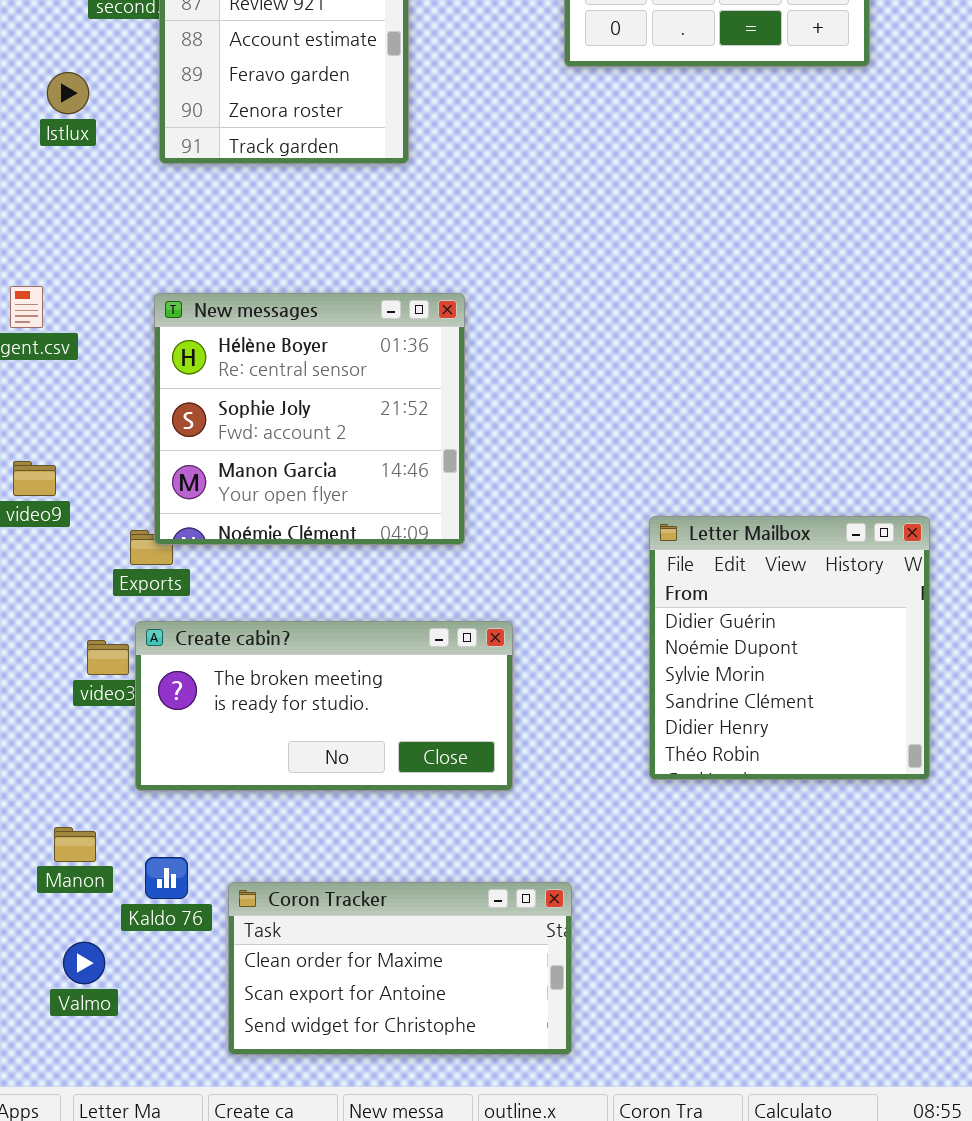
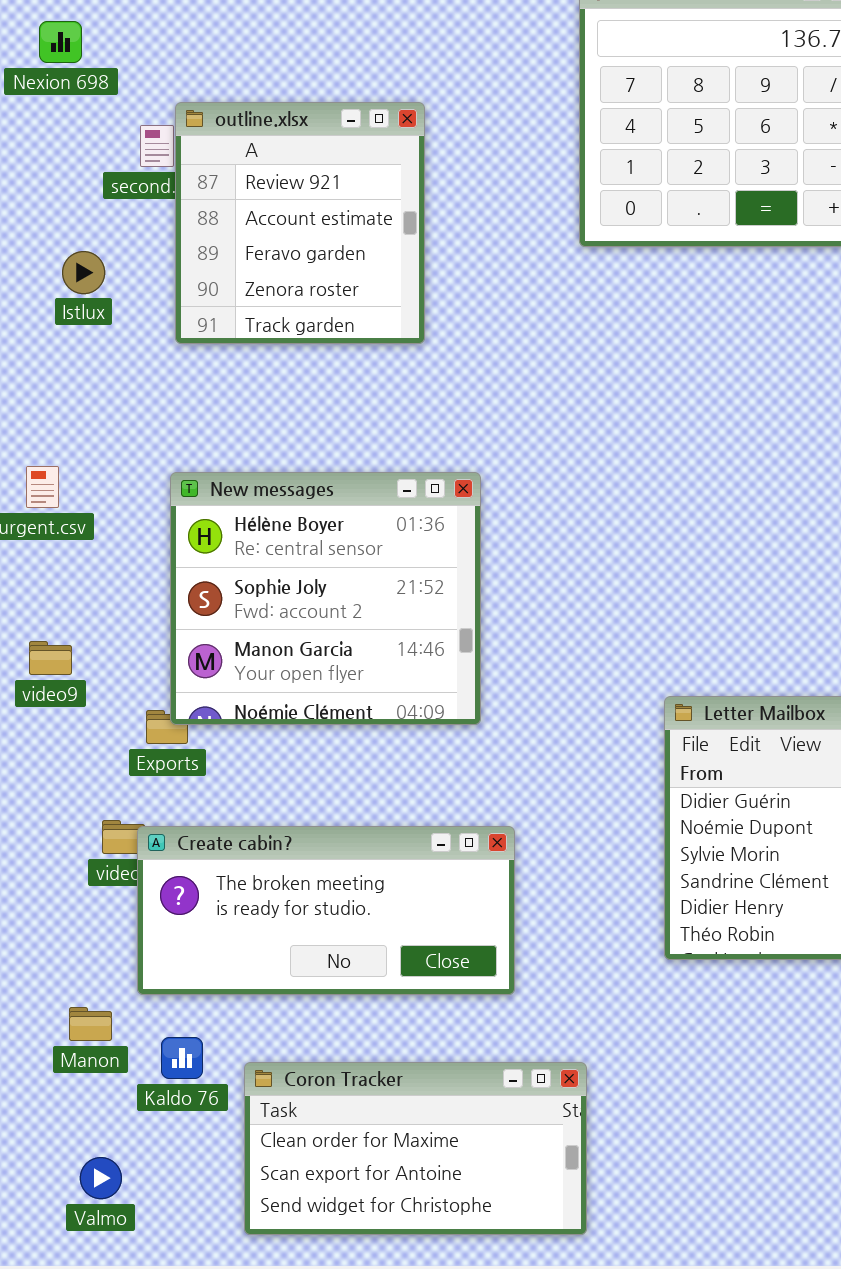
Create cabin?: [135,621,513,791] -> [137,826,515,995], moved
Valmo: [63,942,105,984] -> [80,1157,122,1199], moved

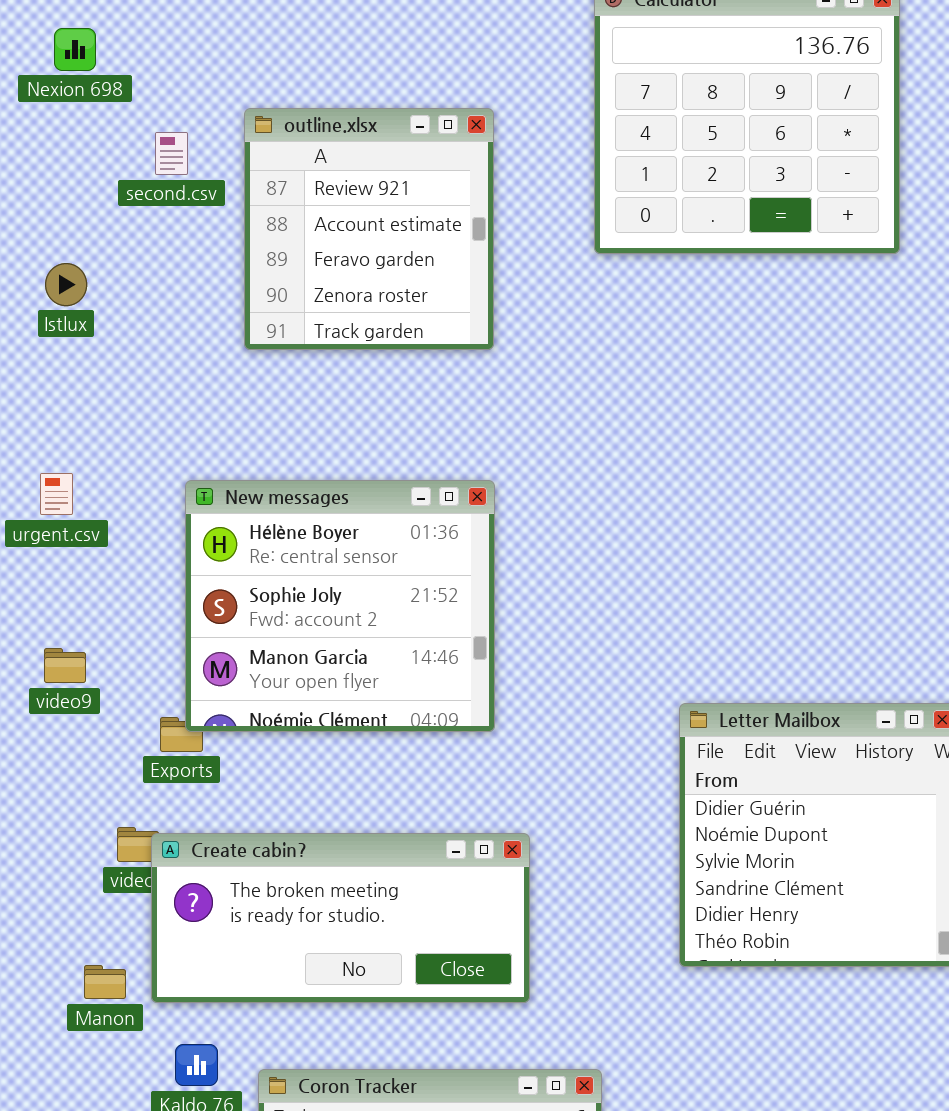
outline.xlsx: [175,102,425,344] -> [244,108,494,350], moved
Istlux: [62,251,105,294] -> [45,263,87,306], moved
Manon: [69,1007,112,1041] -> [84,965,126,999], moved

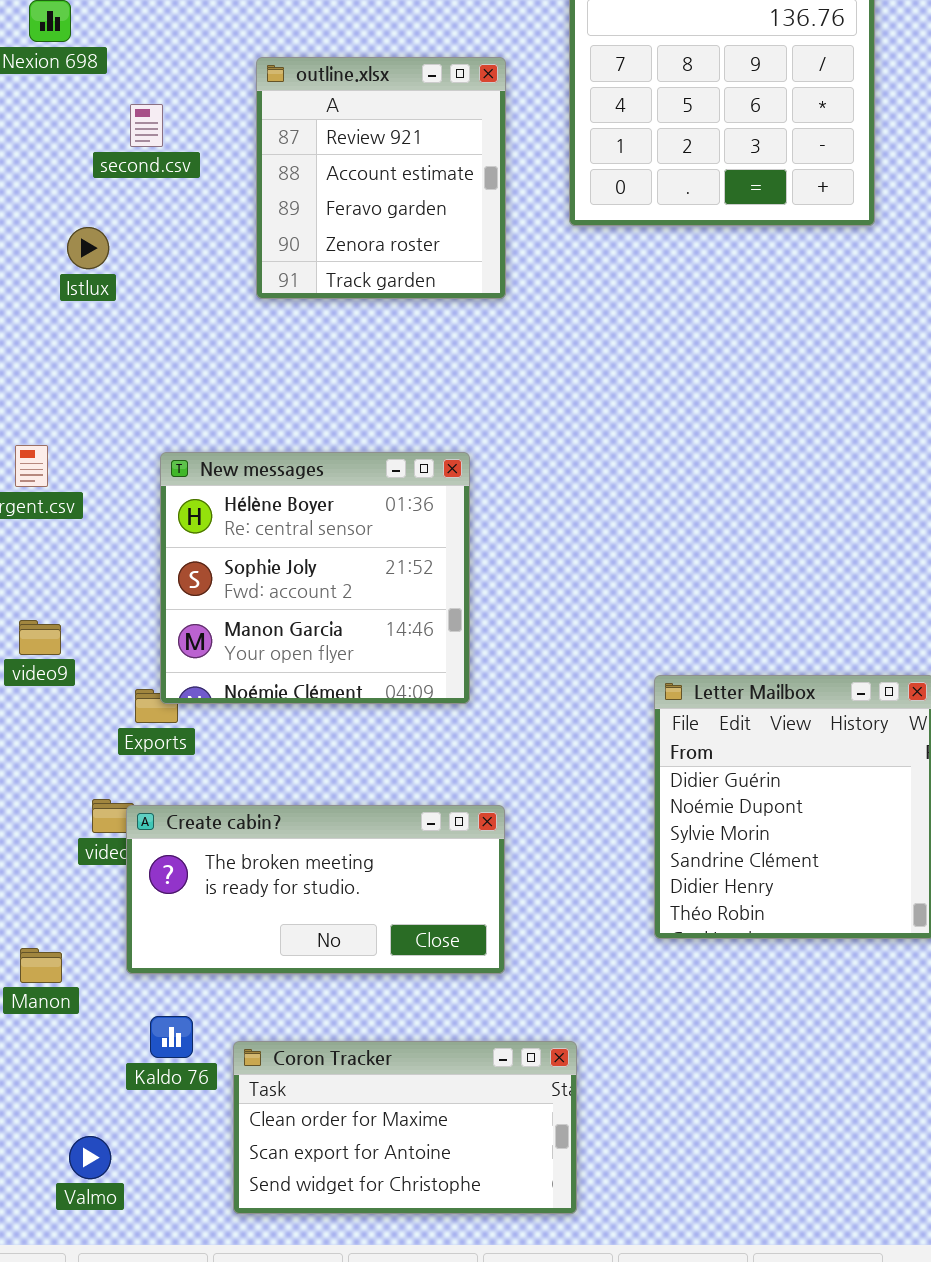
outline.xlsx: [244,108,494,350] -> [256,57,506,299], moved
Istlux: [45,263,87,306] -> [67,227,109,269], moved
Manon: [84,965,126,999] -> [20,948,62,983], moved

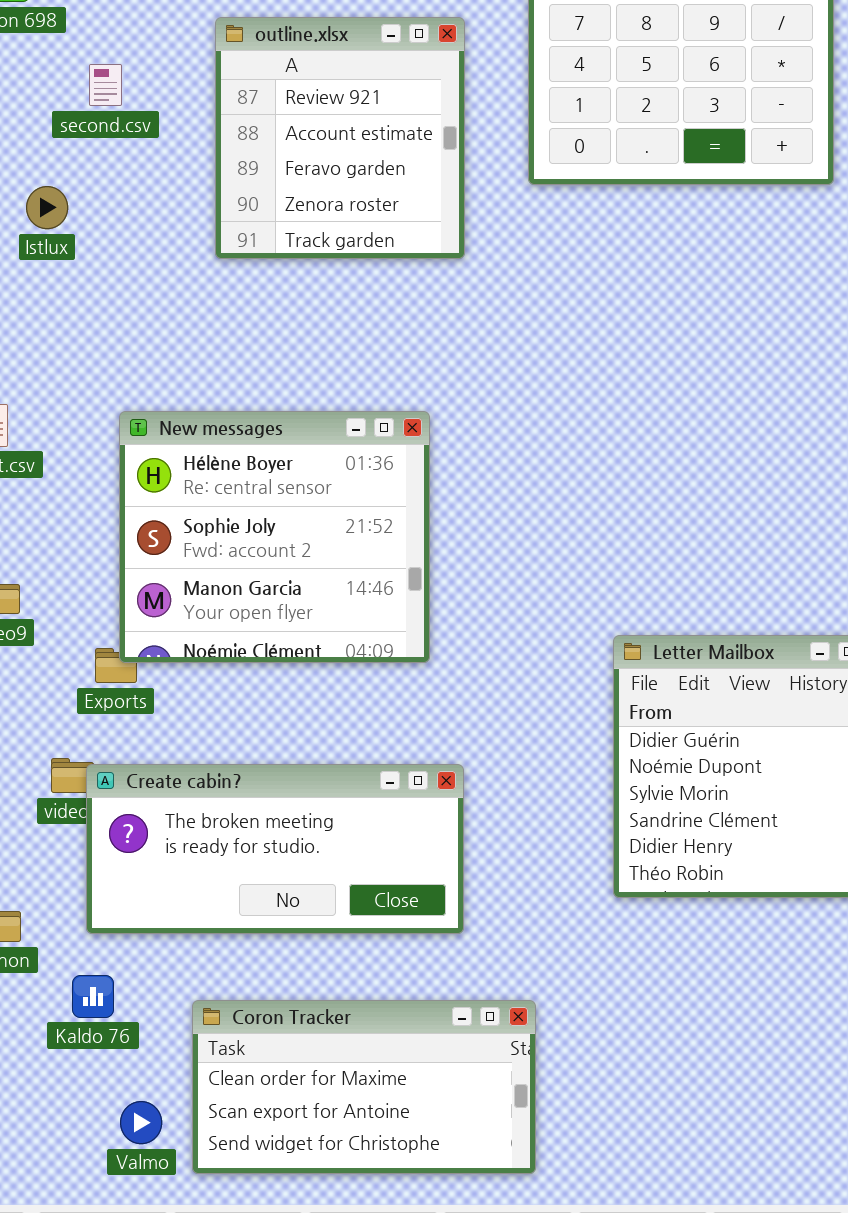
Kaldo 76: [150,1016,193,1058] -> [72,975,114,1018], moved
Valmo: [69,1136,111,1179] -> [120,1101,162,1144], moved

